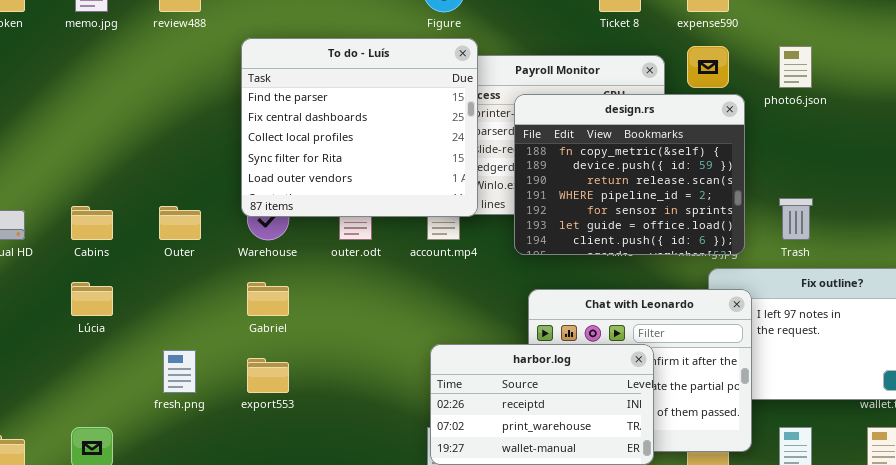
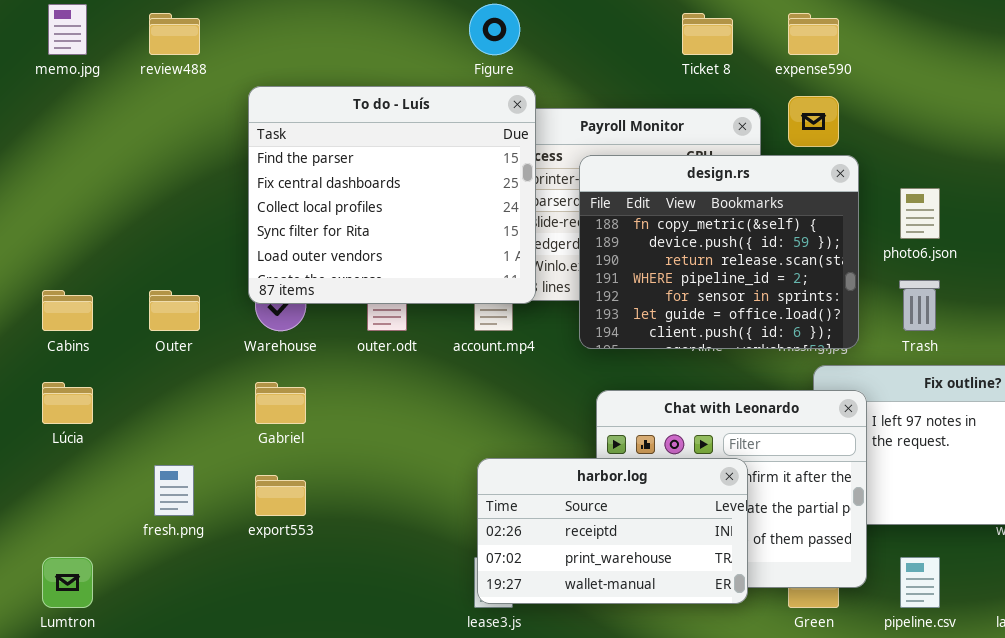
photo6.json: [779,46,812,88] -> [900,188,940,239], moved

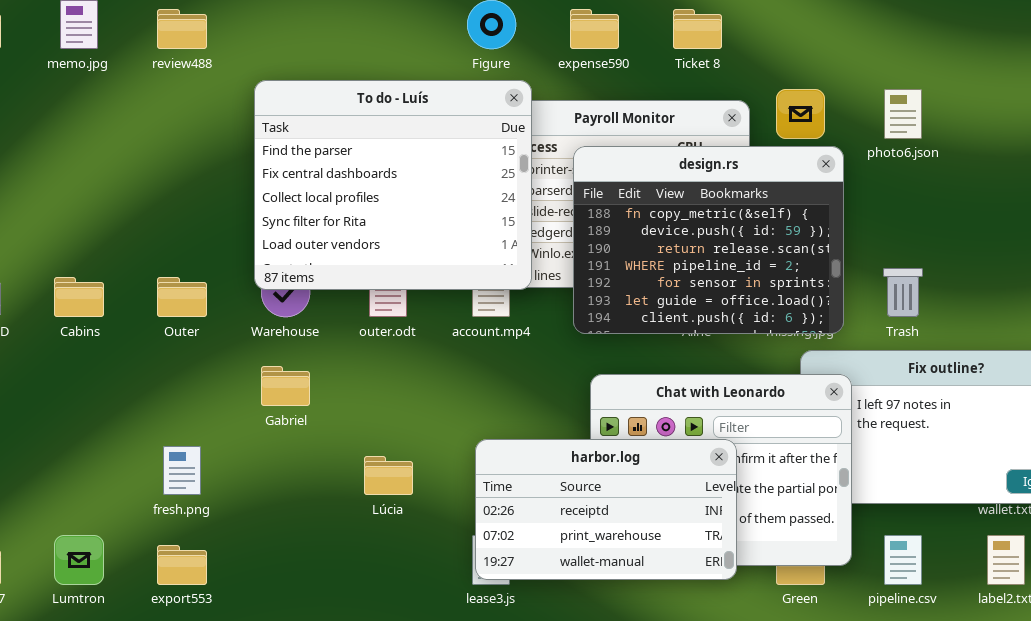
expense590: [788,13,839,55] -> [570,9,619,49], moved
photo6.json: [900,188,940,239] -> [884,89,922,139], moved
Lúcia: [42,382,93,424] -> [364,456,413,495], moved
export553: [255,475,306,516] -> [157,545,207,585], moved

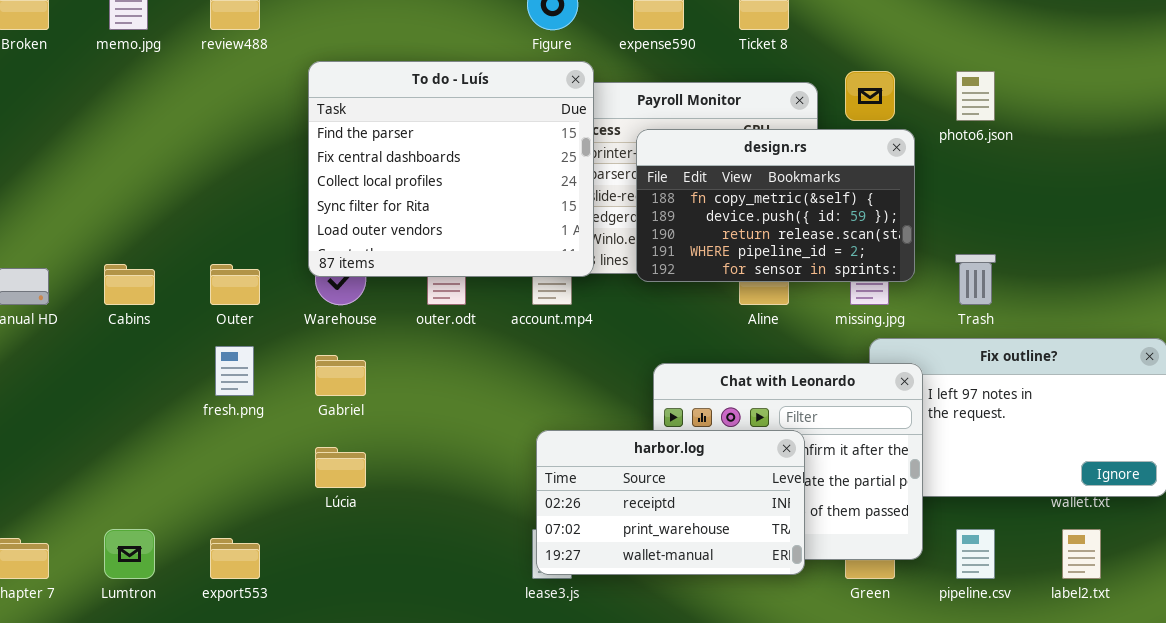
design.rs: [573,146,844,334] -> [636,129,915,282], resized
fresh.png: [163,446,201,495] -> [215,346,254,396], moved
Lúcia: [364,456,413,495] -> [315,447,366,488], moved

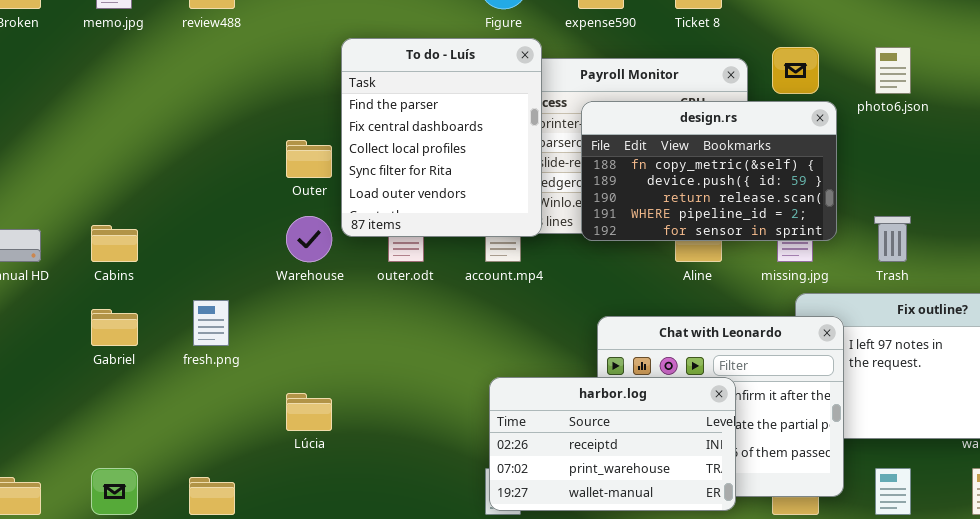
To do - Luís: [308,61,594,277] -> [341,38,542,237], resized
Outer: [210,264,260,305] -> [286,140,332,178], moved
Gabriel: [315,355,366,396] -> [91,309,138,346], moved

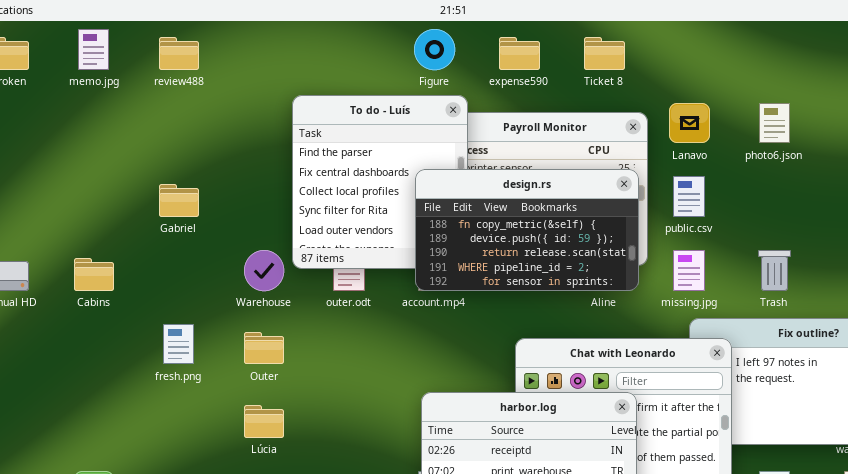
design.rs: [581,101,837,241] -> [415,169,639,291], moved
Outer: [286,140,332,178] -> [244,332,284,364], moved
Gabriel: [91,309,138,346] -> [159,184,199,217], moved

